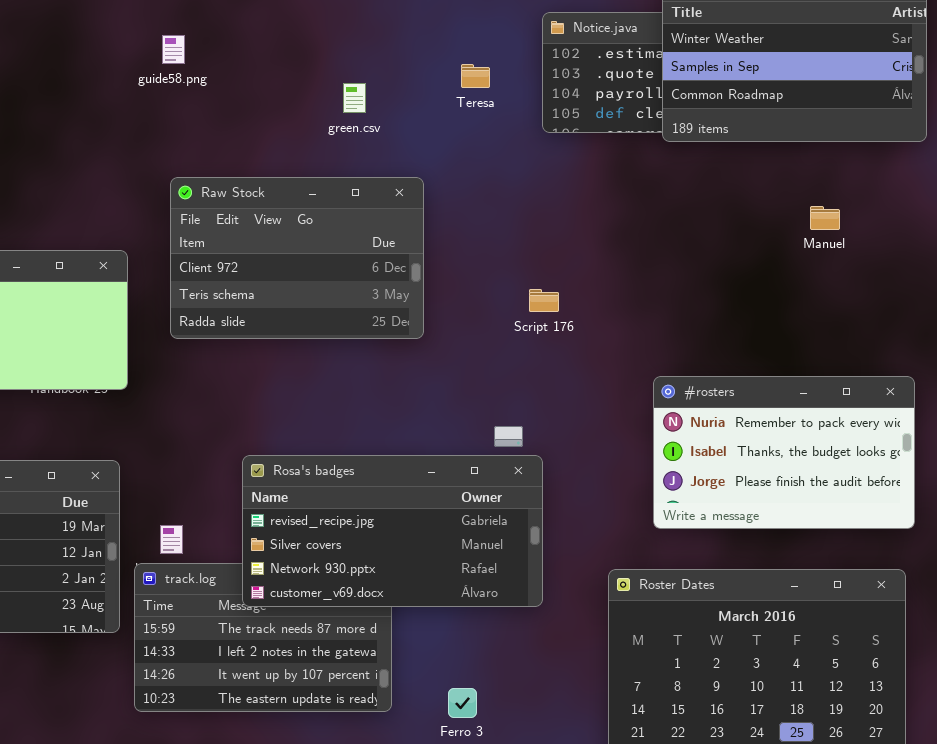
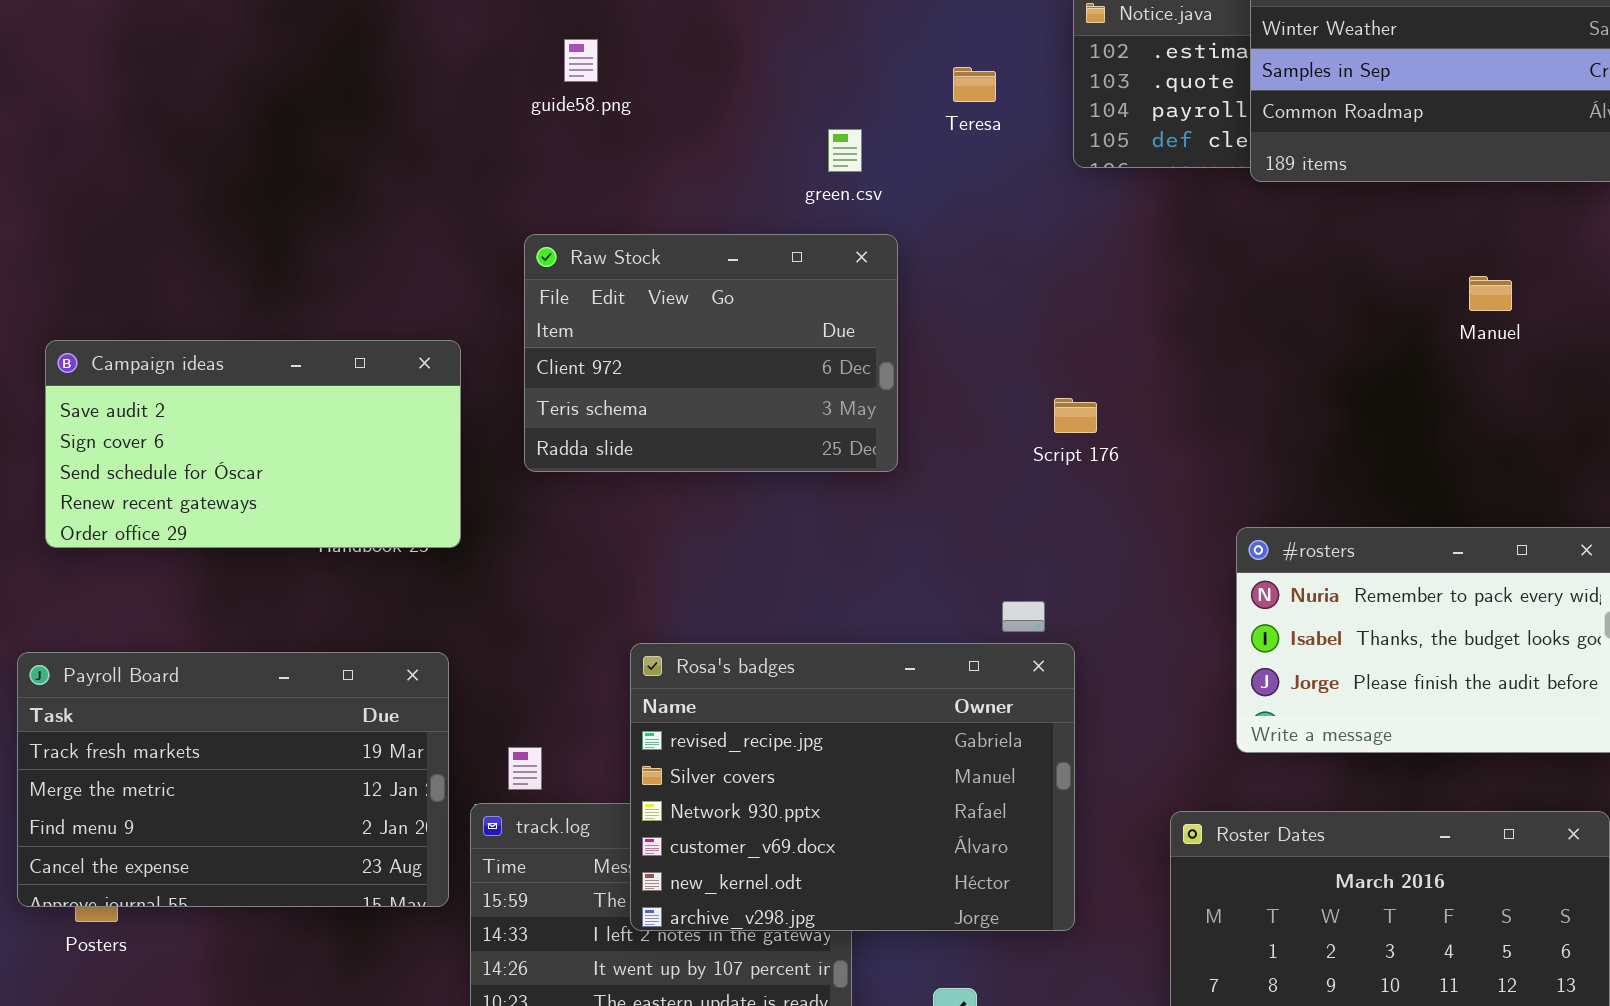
guide58.png: [162,35,185,64] -> [564,39,598,82], moved
green.csv: [343,83,366,113] -> [828,129,862,172], moved
Rosa's badges: [242,455,543,607] -> [630,643,1075,931], resized

